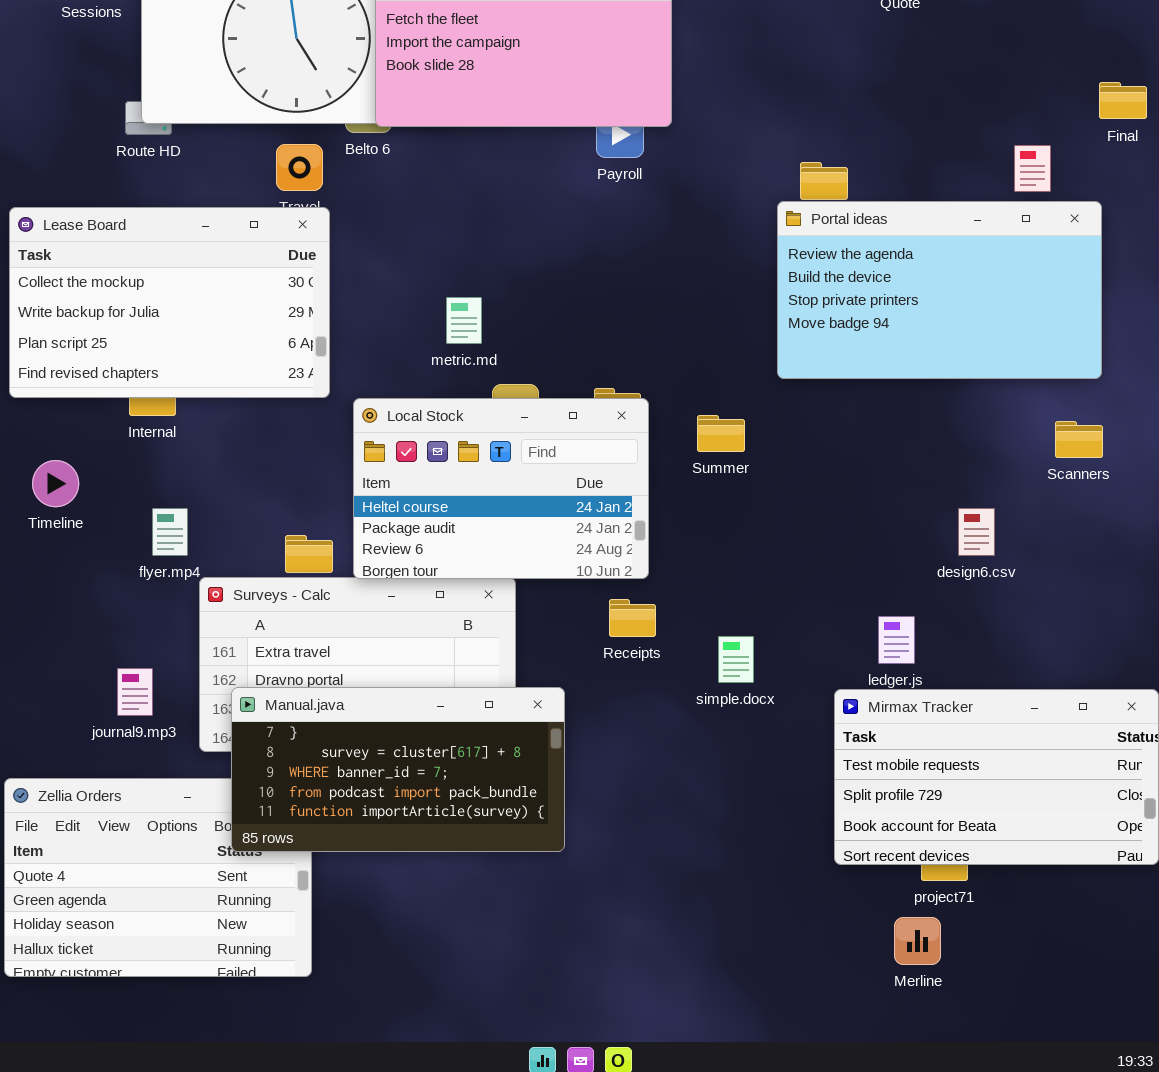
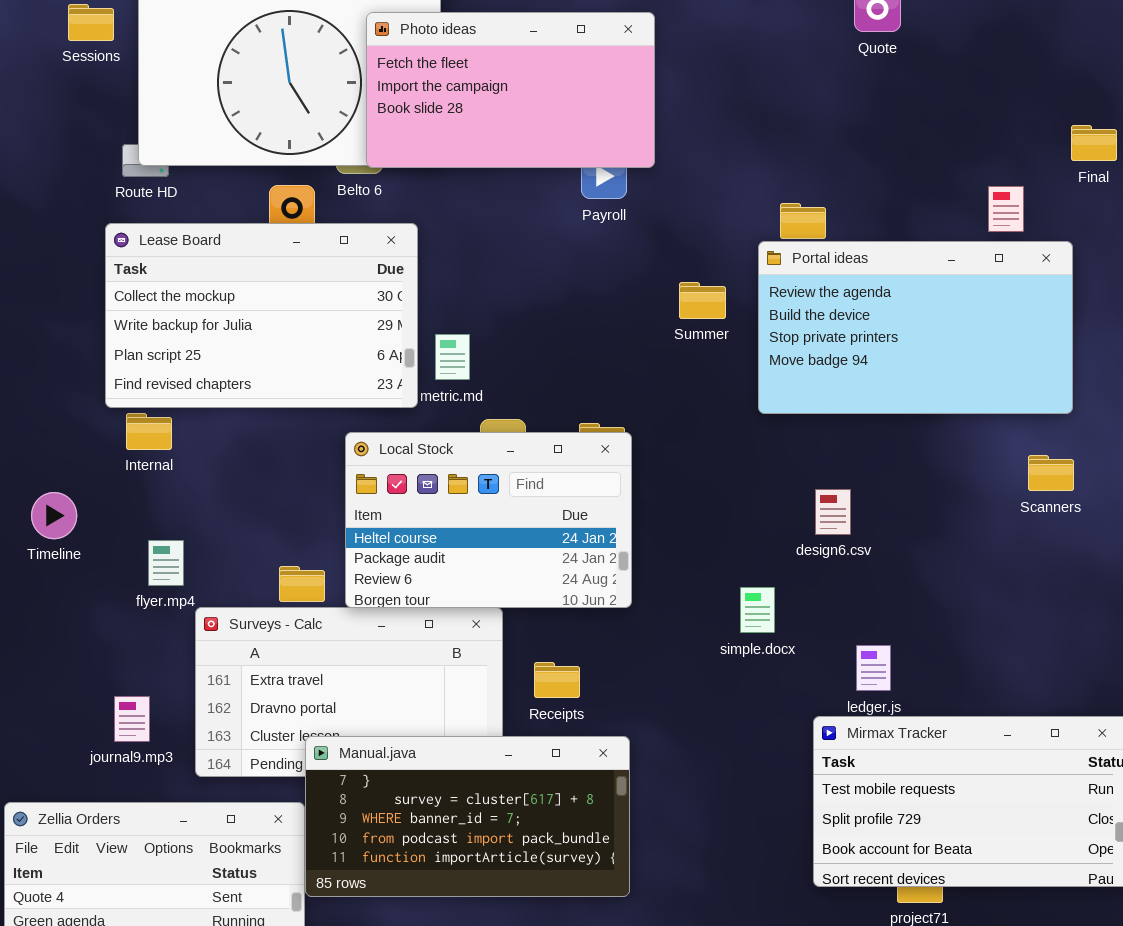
Lease Board: [9,207,330,398] -> [105,223,418,408], moved
Summer: [697,415,745,452] -> [679,282,726,319], moved
design6.csv: [958,508,995,556] -> [815,489,851,535], moved
Receipts: [609,599,656,637] -> [534,662,580,698], moved
simple.docx: [718,636,754,683] -> [740,587,775,633], moved
Manual.java: [231,687,565,852] -> [305,736,630,897], moved

